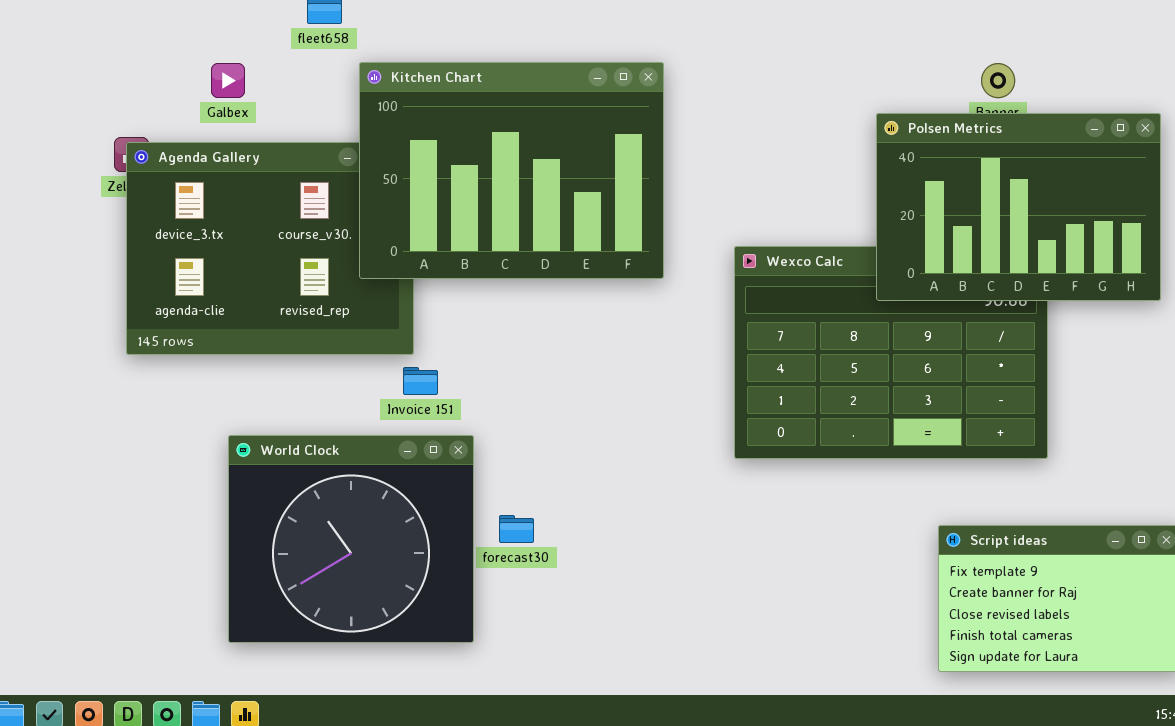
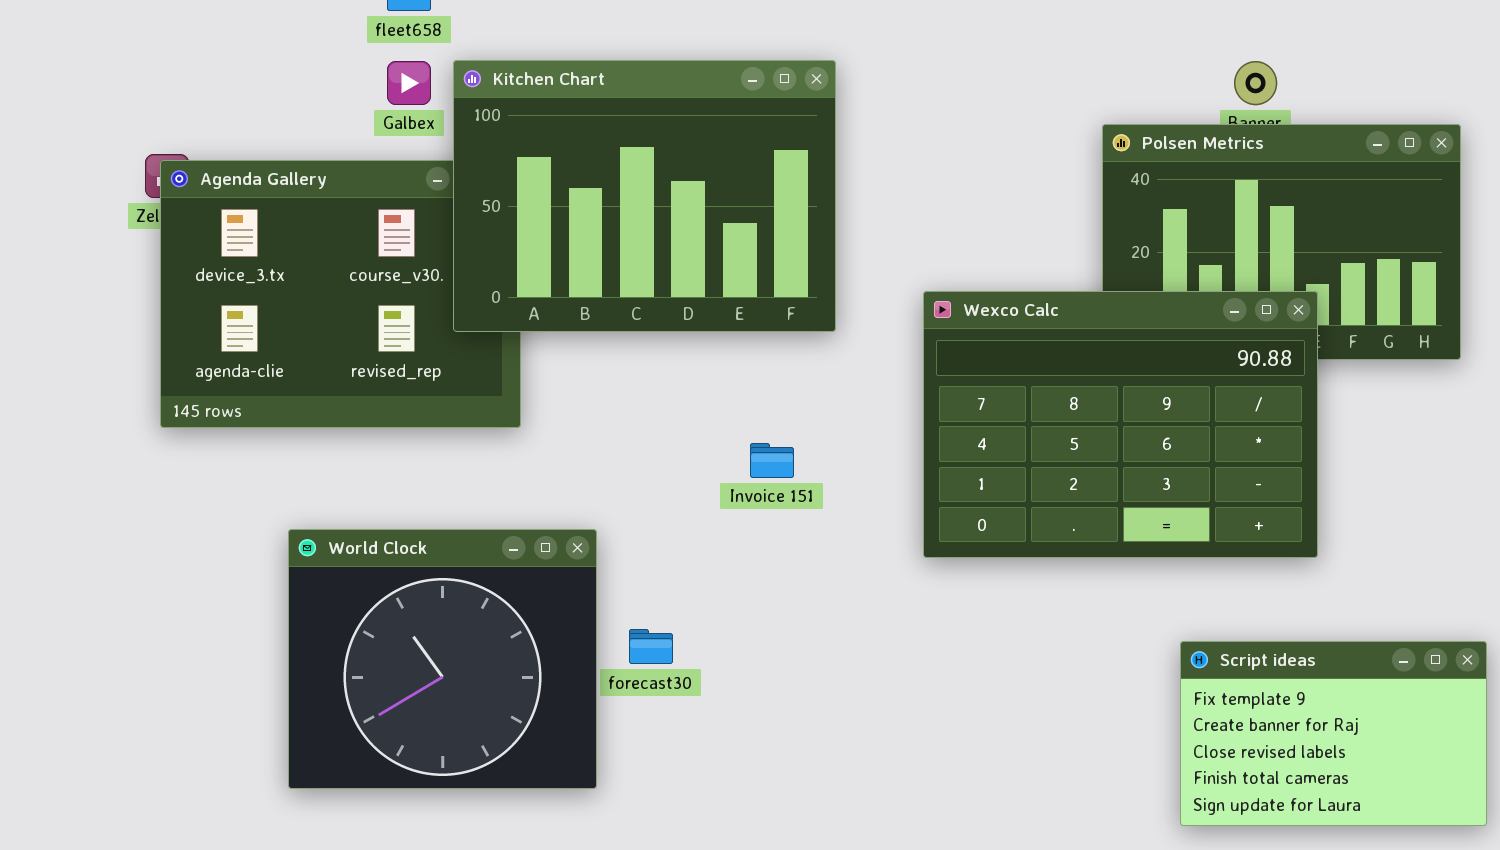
Galbex: [211,63,245,98] -> [387,61,431,105], moved
Wexco Calc: [734,246,1048,459] -> [923,291,1318,558], raised
Invoice 151: [403,367,438,395] -> [750,443,794,478], moved

